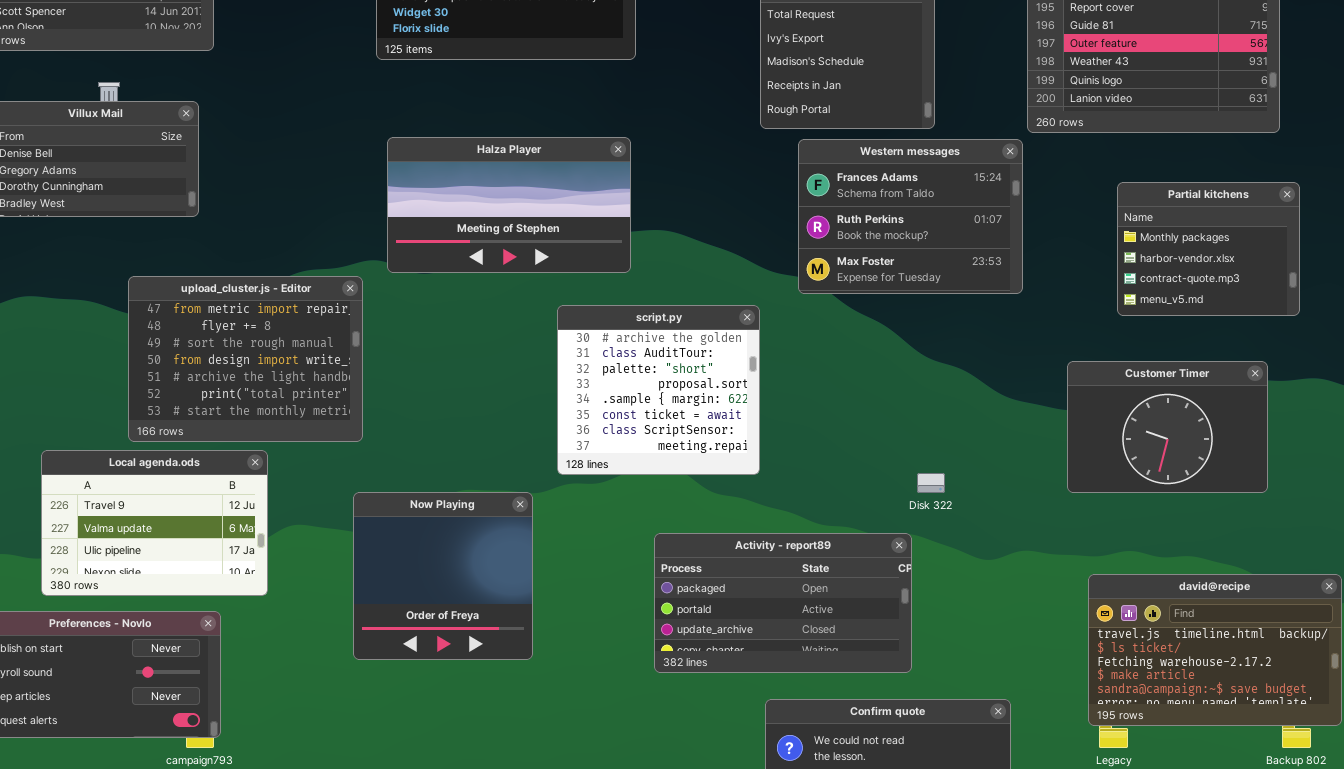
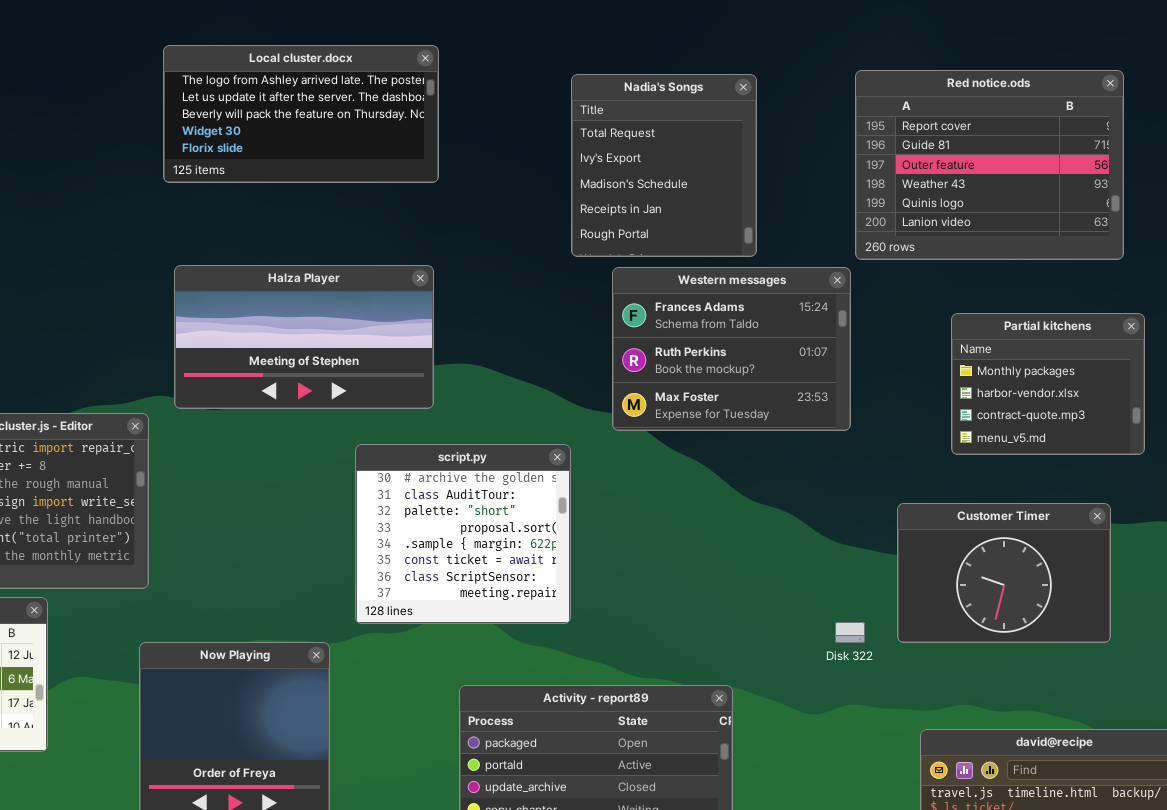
Disk 322: [917,473,945,493] -> [835,622,865,643], moved

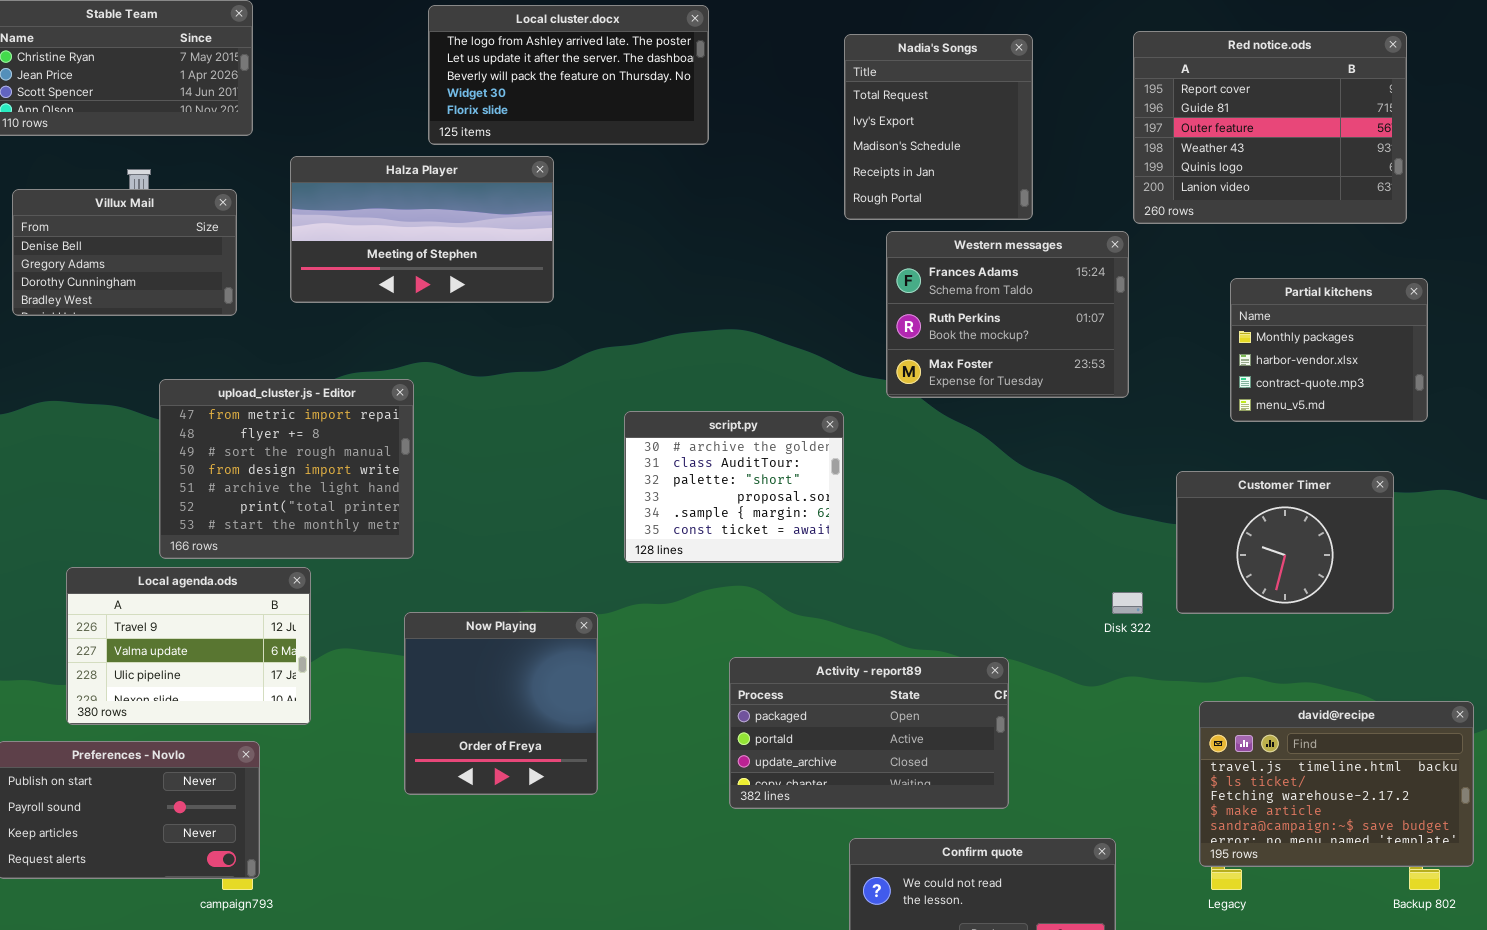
Halza Player: [174,265,434,409] -> [290,156,554,303], moved
script.py: [355,444,571,624] -> [624,411,844,563], resized

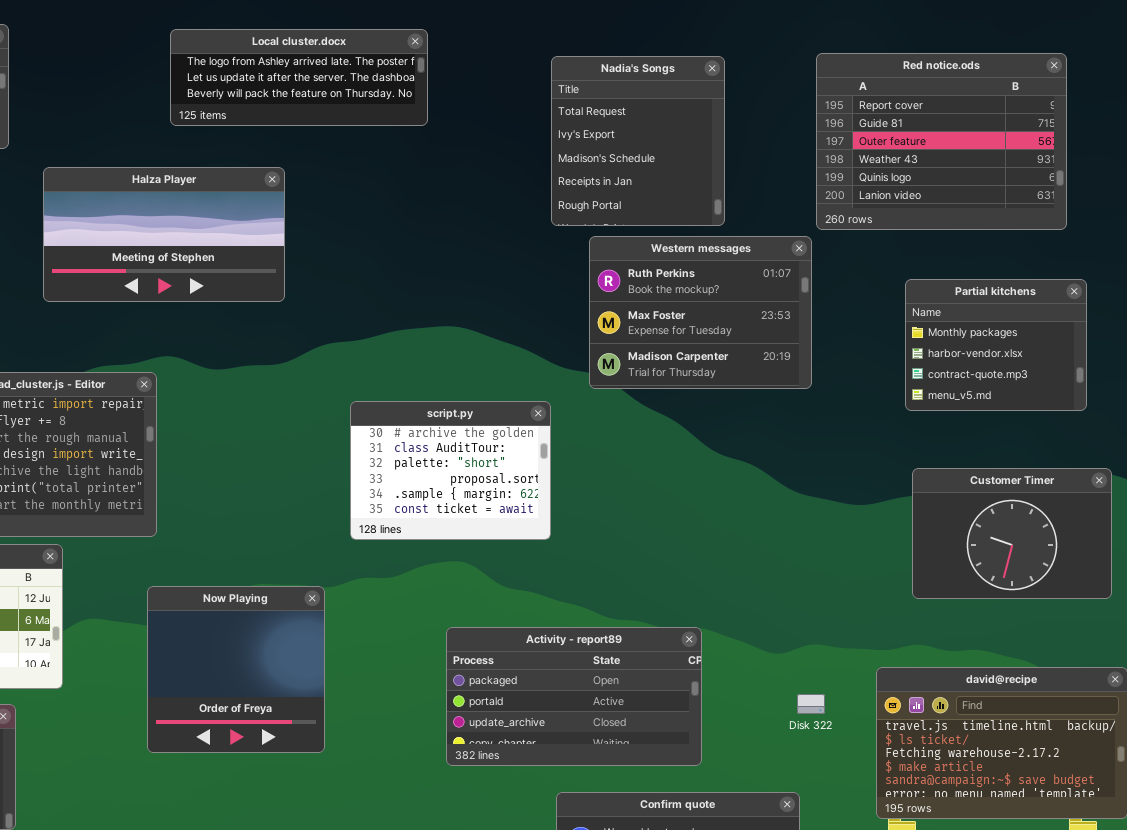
Local cluster.docx: [428,5,709,145] -> [170,29,428,126], resized
Western messages: [886,231,1129,398] -> [589,236,812,389], scrolled down 1 row
Customer Timer: [1176,471,1394,614] -> [912,468,1112,599], moved
Disk 322: [1112,592,1143,614] -> [797,694,825,714], moved

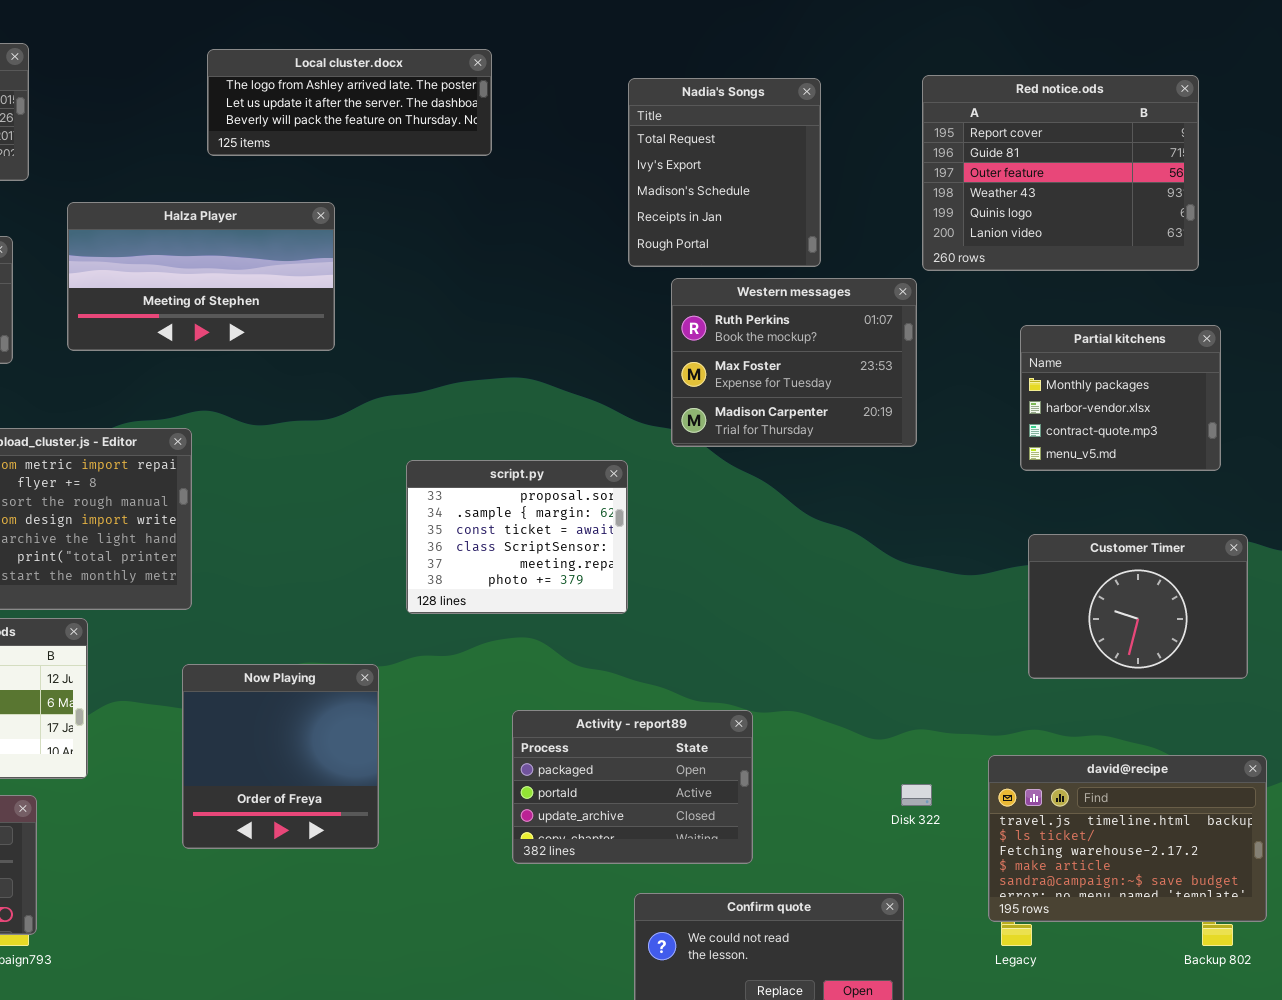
script.py: [350,401,551,540] -> [406,460,628,614], scrolled down 3 rows
Activity - report89: [446,627,702,766] -> [512,710,753,864], resized

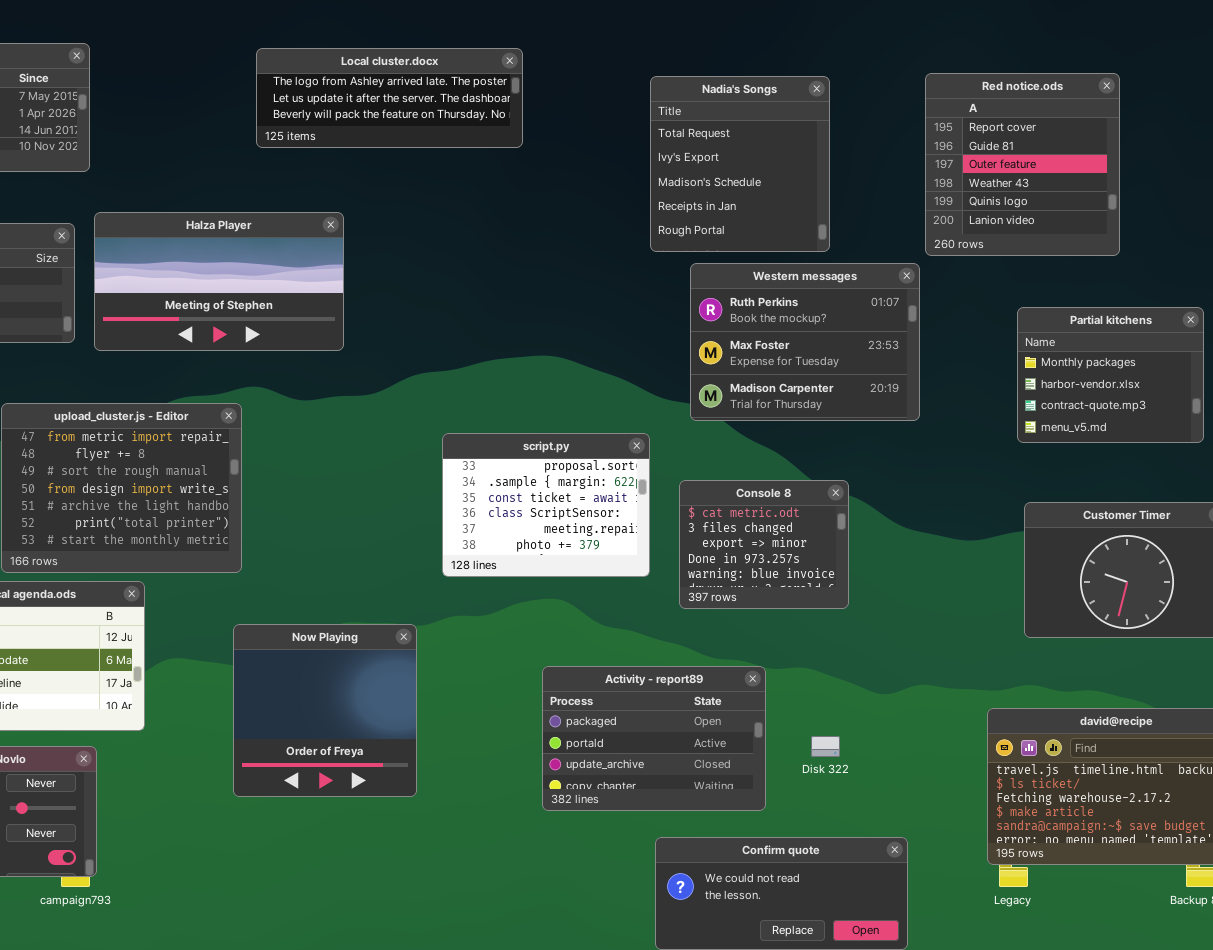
Red notice.ods: [922,75,1199,271] -> [925,73,1120,256], resized
Halza Player: [67,202,335,351] -> [94,212,344,351], moved
Console 8: none -> [679,480,849,609], opened
Disk 322: [901,784,932,806] -> [811,736,840,757], moved

